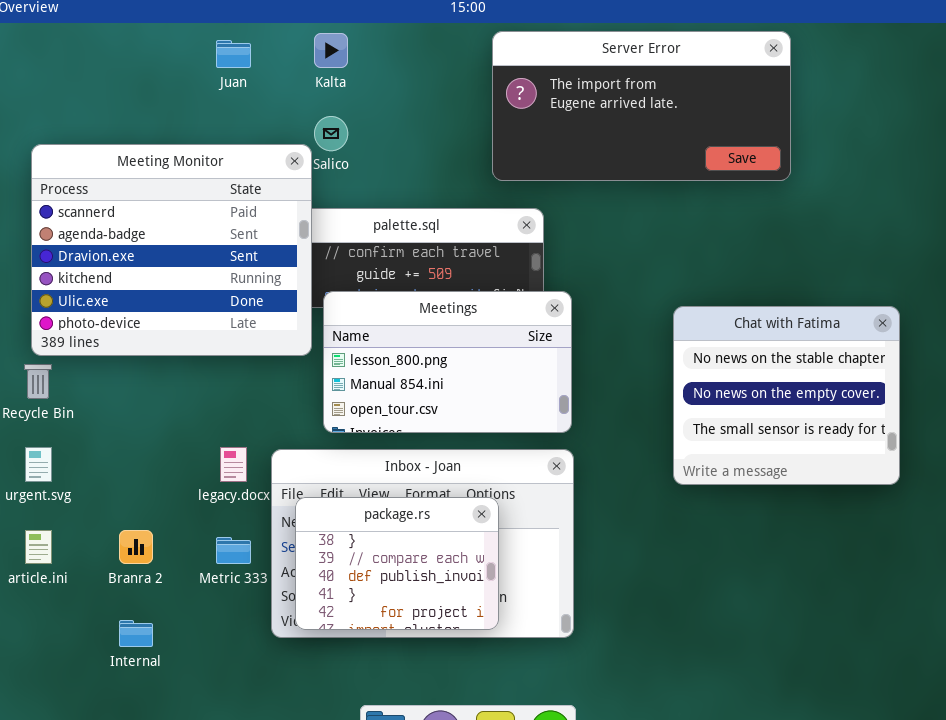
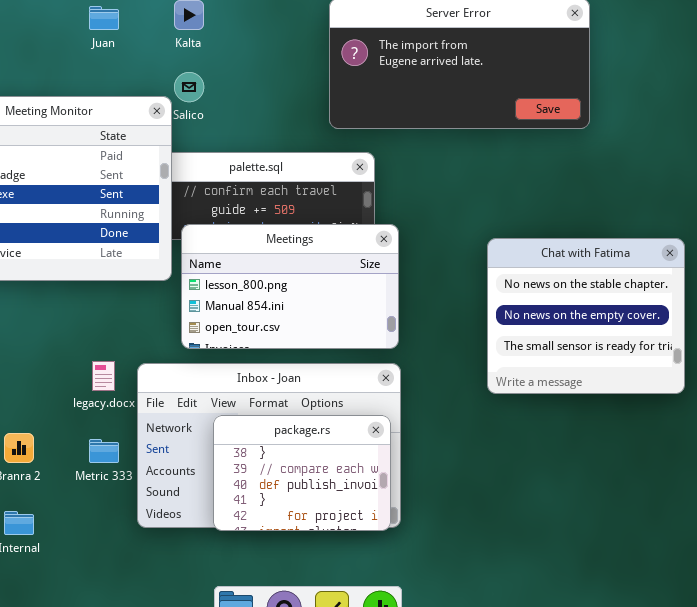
package.rs: [295,497,499,630] -> [213,415,391,531], moved

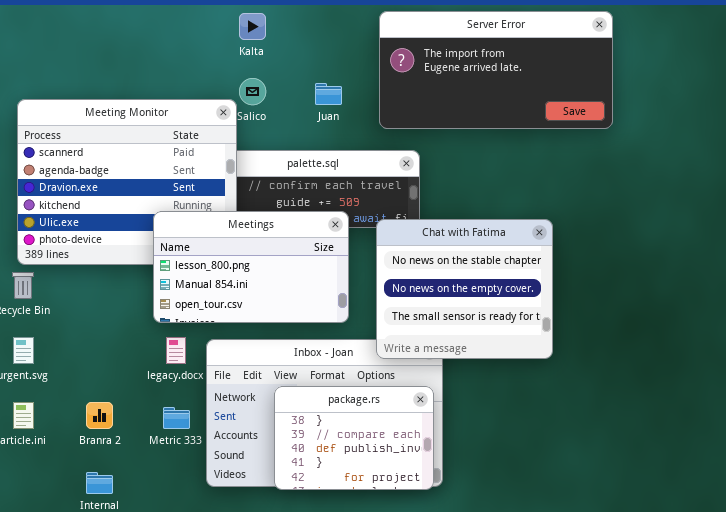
Juan: [89,6,119,30] -> [315,83,342,105], moved
Meetings: [181,224,399,349] -> [153,211,349,323], moved
Chat with Fatima: [487,238,685,394] -> [376,219,553,359], moved

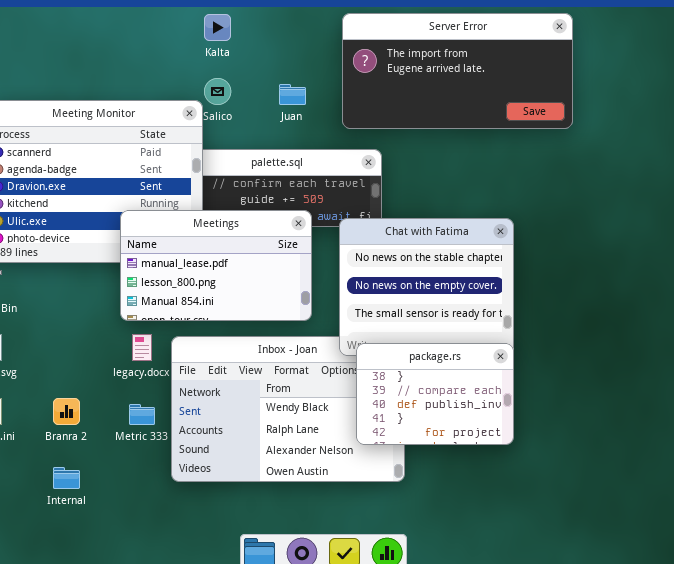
Meetings: [153,211,349,323] -> [120,210,312,321], scrolled up 1 row
package.rs: [274,386,434,490] -> [356,343,514,445], moved

